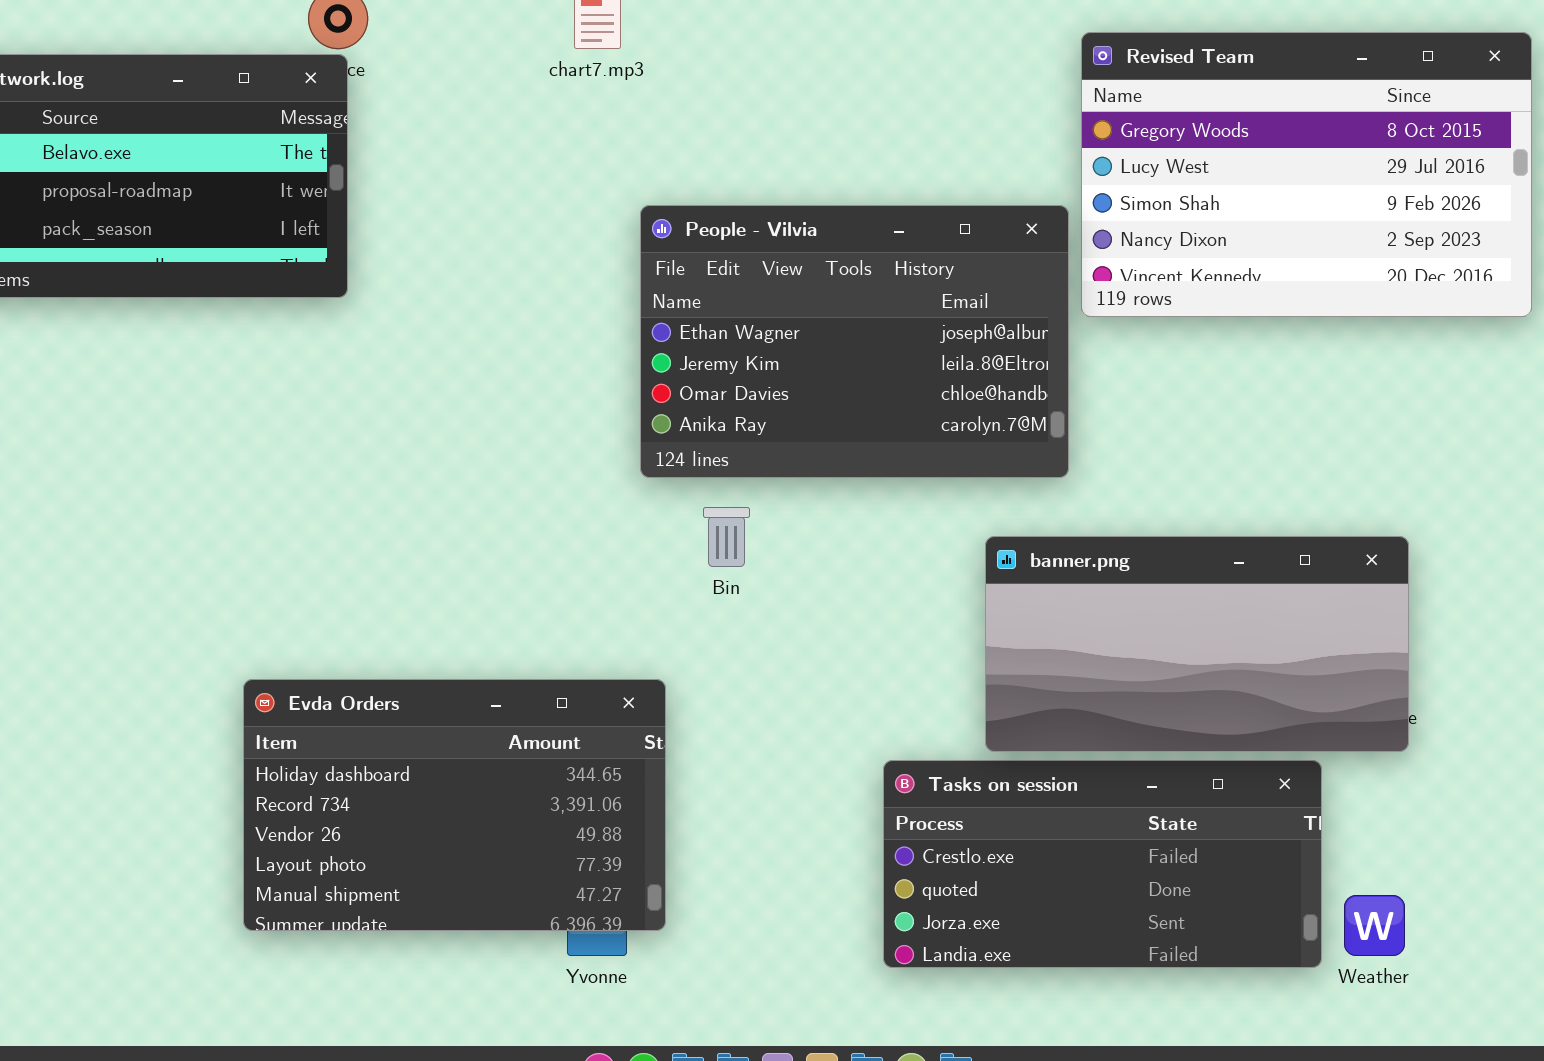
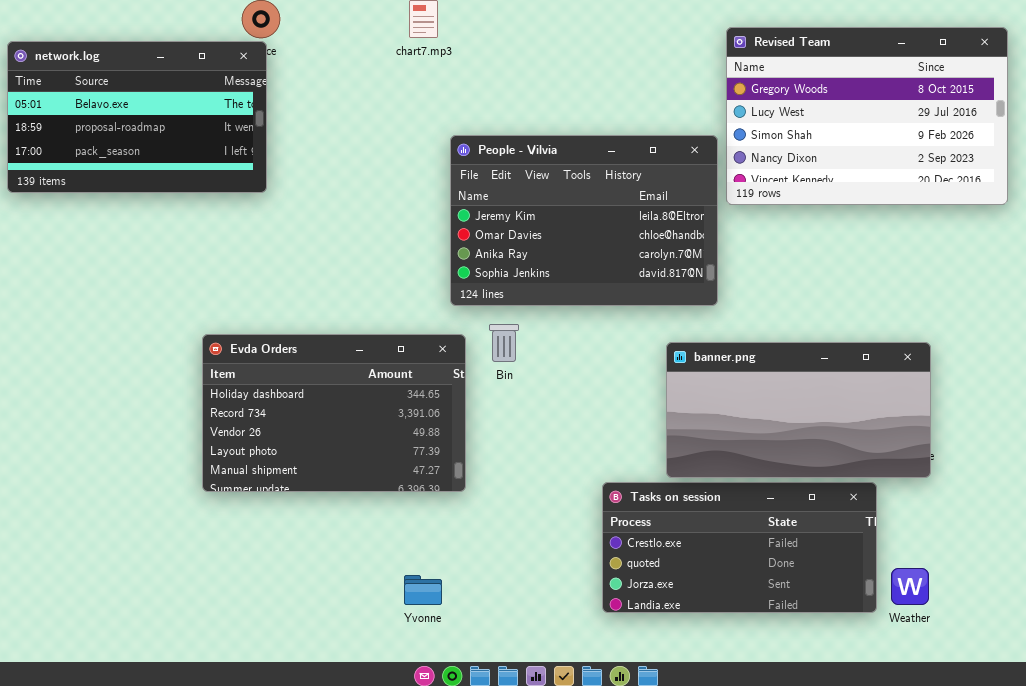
People - Vilvia: [640,205,1069,478] -> [450,135,718,306], scrolled down 1 row
Evda Orders: [243,679,666,931] -> [202,334,466,492], moved

